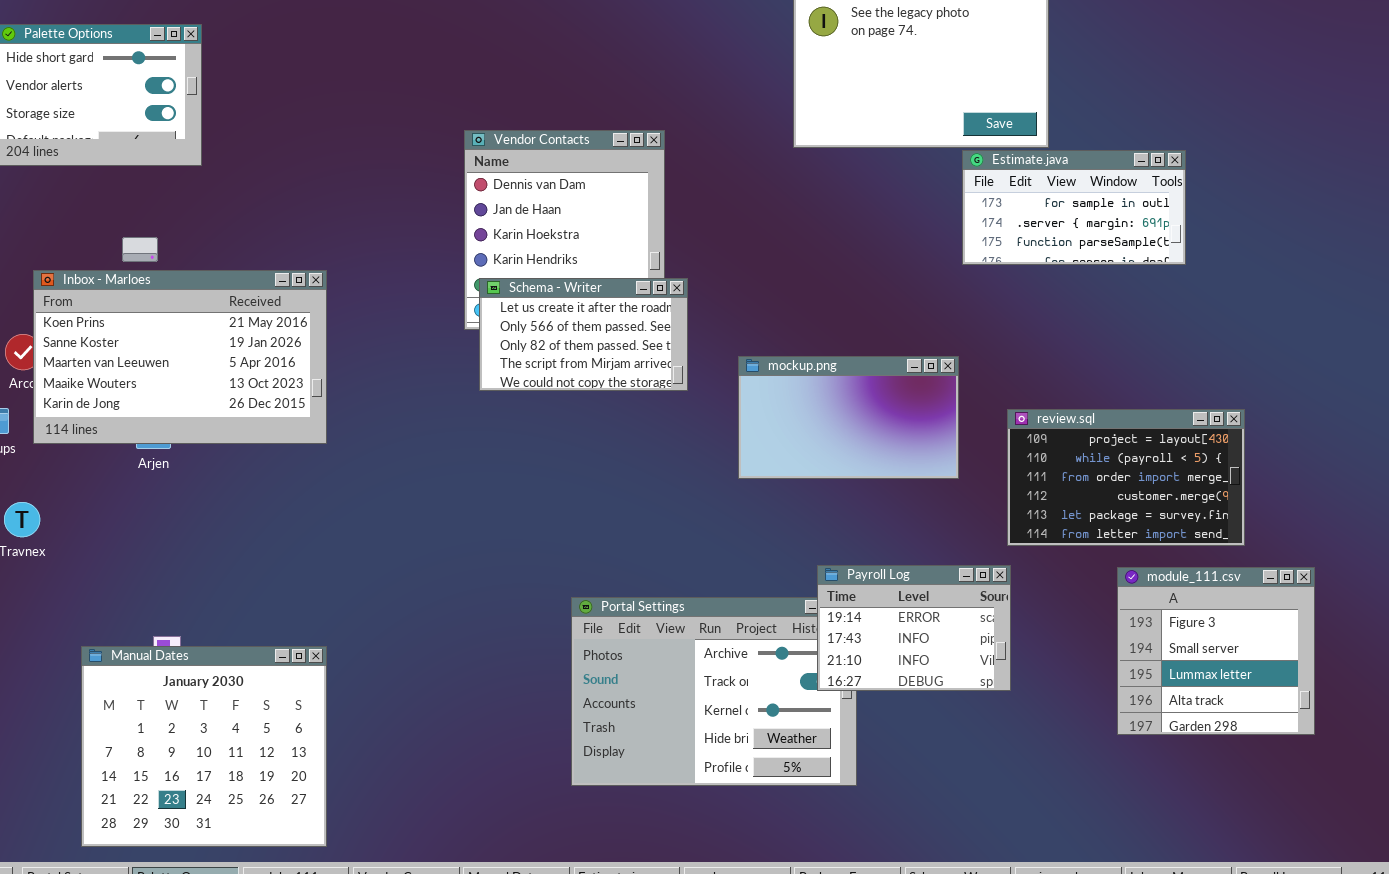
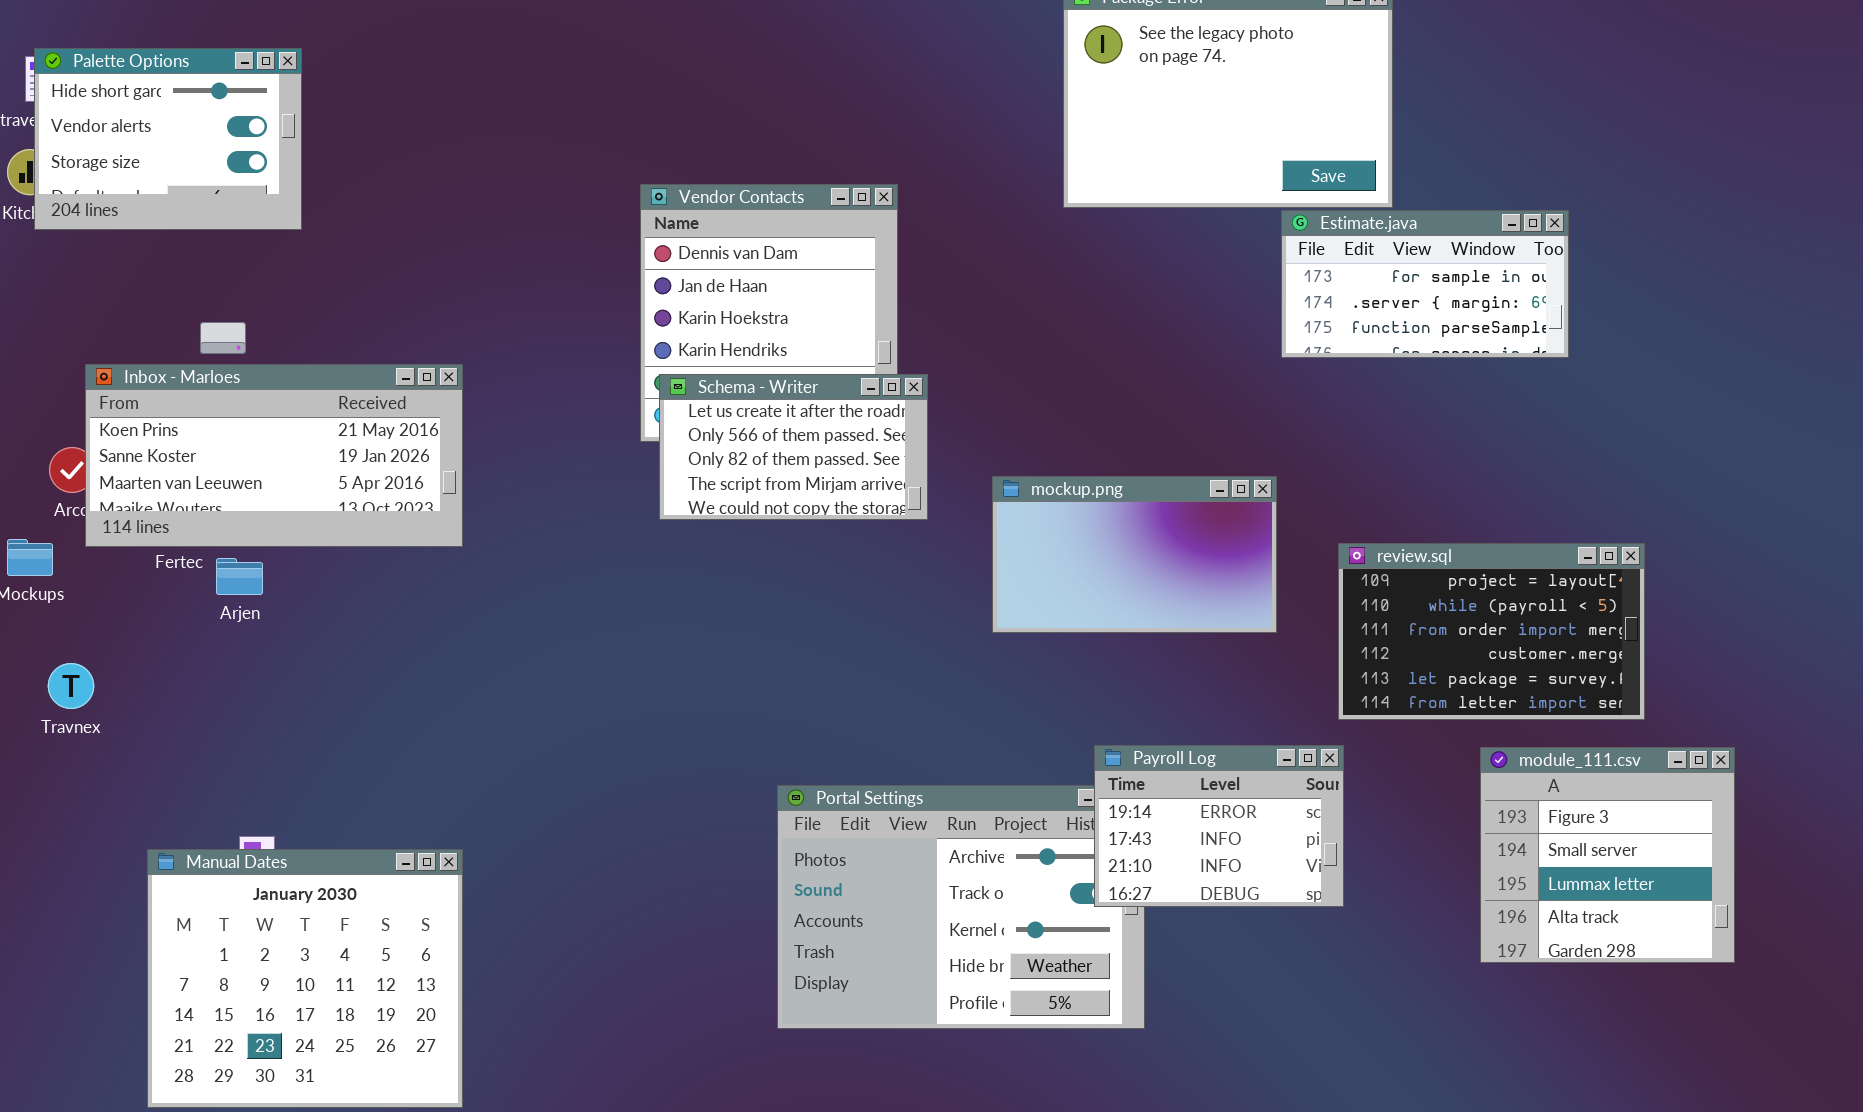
Inbox - Marloes: [33,270,327,444] -> [85,364,463,547], resized

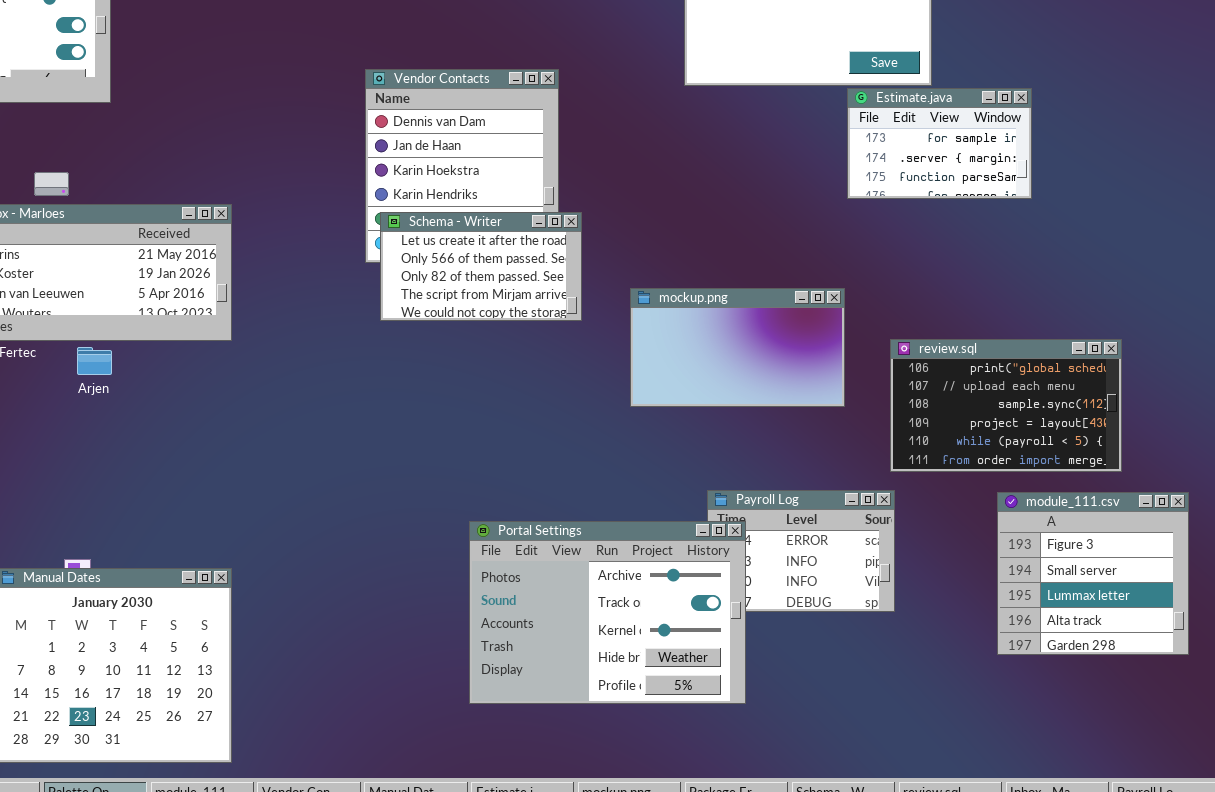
Estimate.java: [1281,210,1569,358] -> [847,88,1032,199], resized
review.sql: [1338,543,1645,720] -> [890,339,1122,472], scrolled up 3 rows
Arjen: [216,558,263,595] -> [77,347,112,375], moved
Portal Settings: [777,785,1145,1029] -> [469,521,746,704], raised

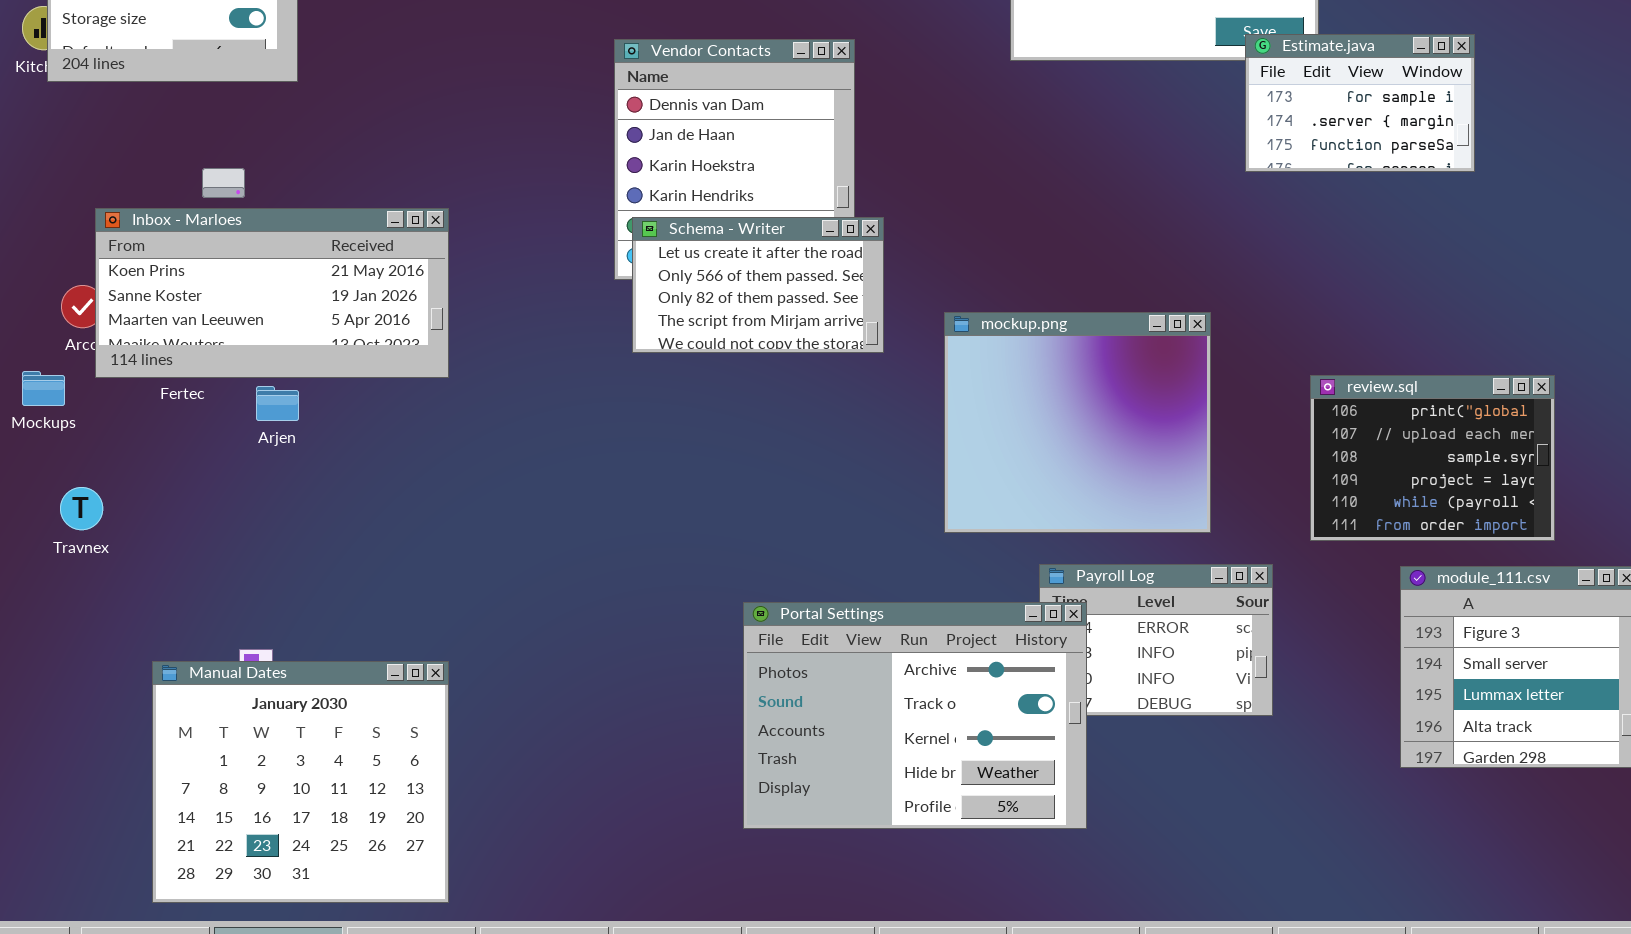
Estimate.java: [847,88,1032,199] -> [1245,34,1475,172], moved
mockup.png: [630,288,845,407] -> [944,312,1211,533], resized
review.sql: [890,339,1122,472] -> [1310,375,1555,541], resized

